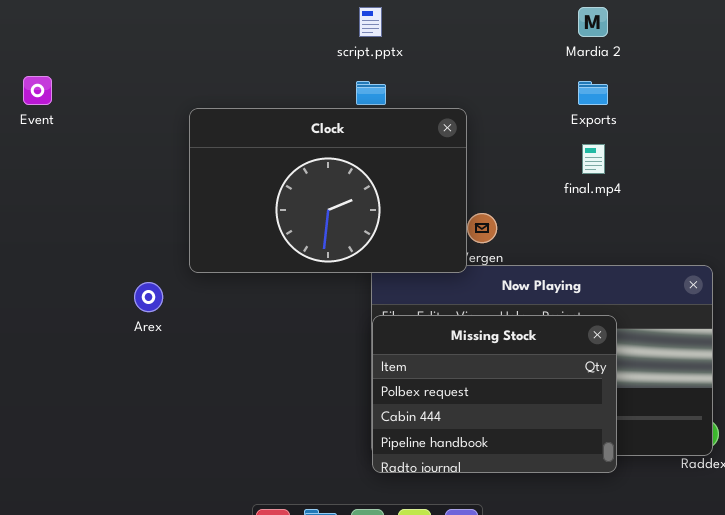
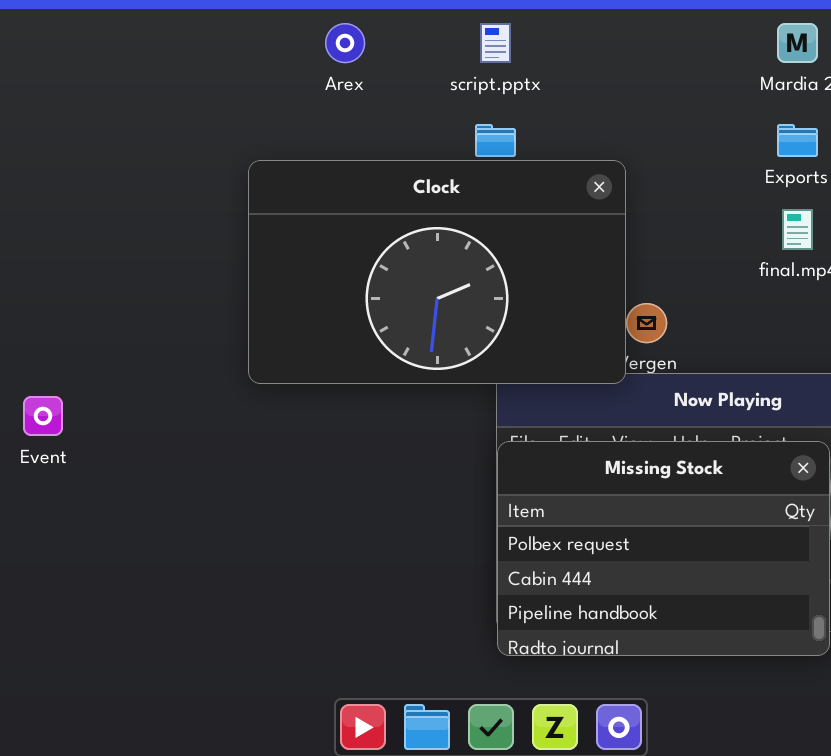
Event: [23,76,52,105] -> [23,396,63,436], moved
Arex: [134,282,163,312] -> [325,23,365,63], moved

